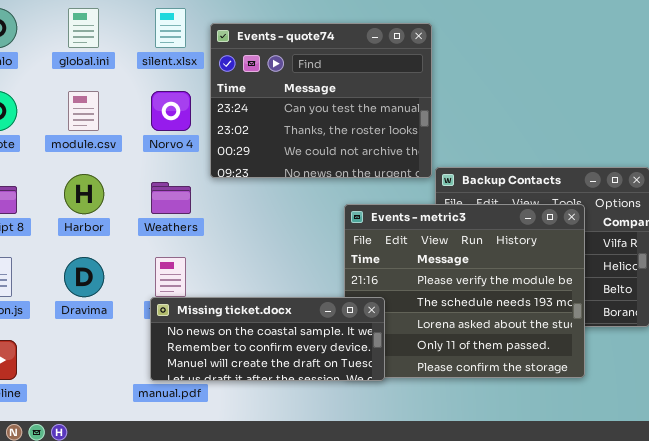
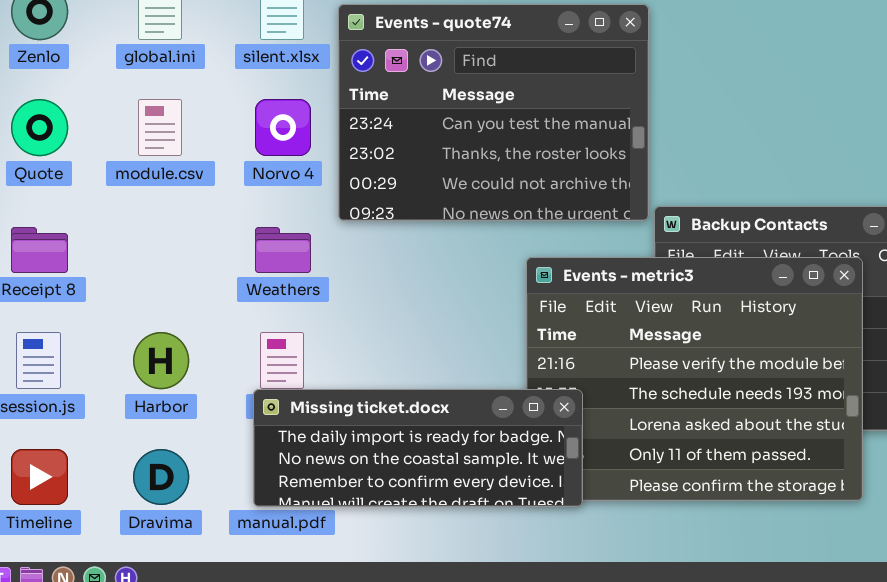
Harbor: [64,174,104,214] -> [133,332,189,389], moved
Dravima: [64,257,104,297] -> [133,449,189,505], moved
Missing ticket.docx: [150,297,385,381] -> [253,389,583,507], scrolled up 1 row

